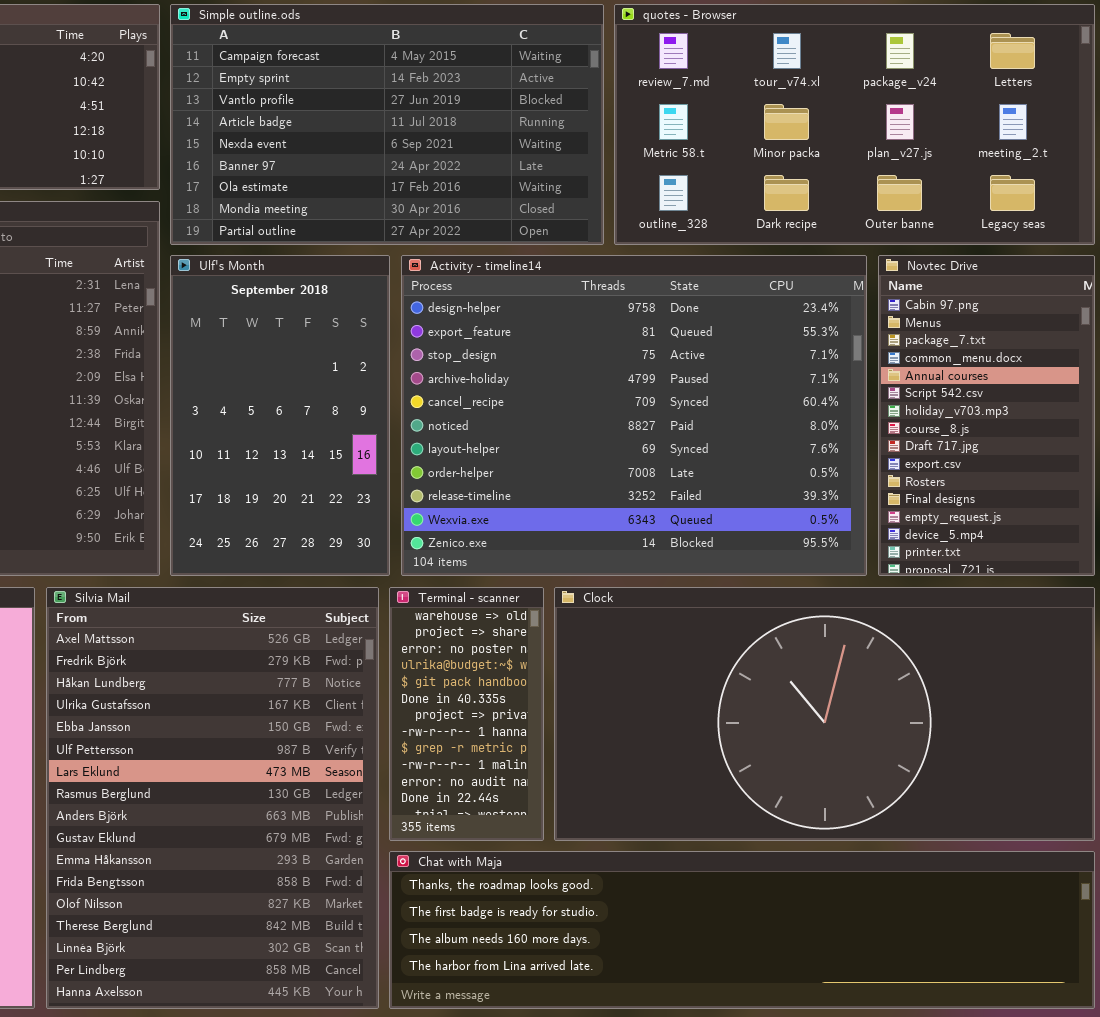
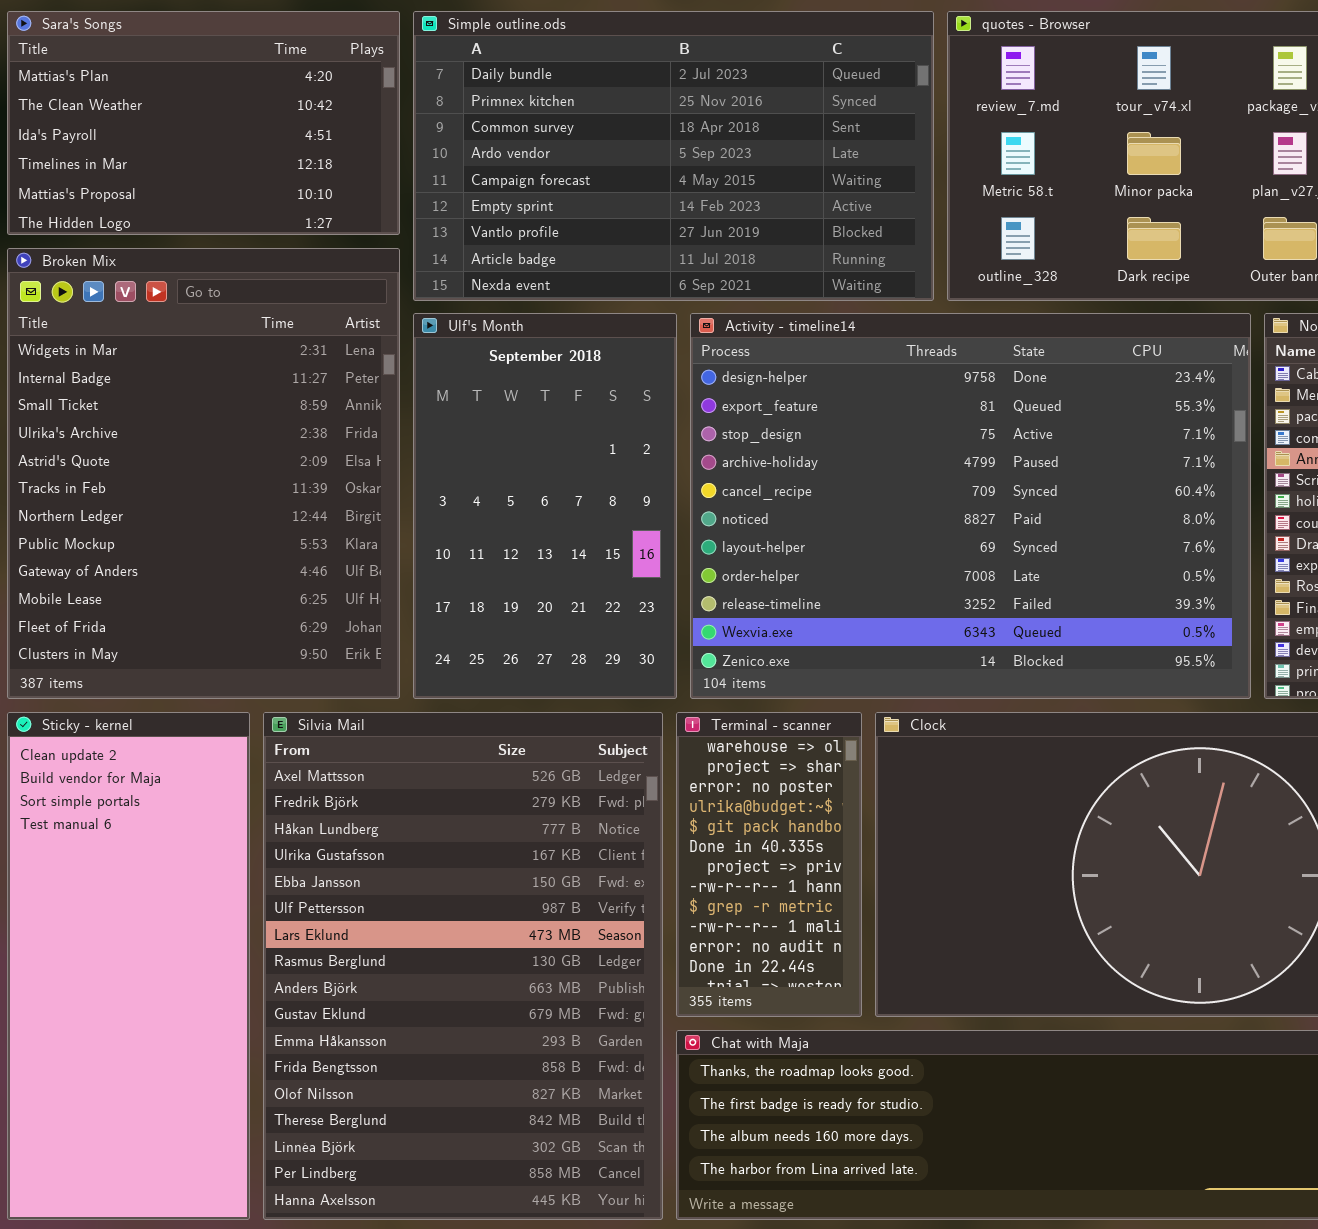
Simple outline.ods: [170,4,604,245] -> [413,11,934,301], scrolled up 4 rows

